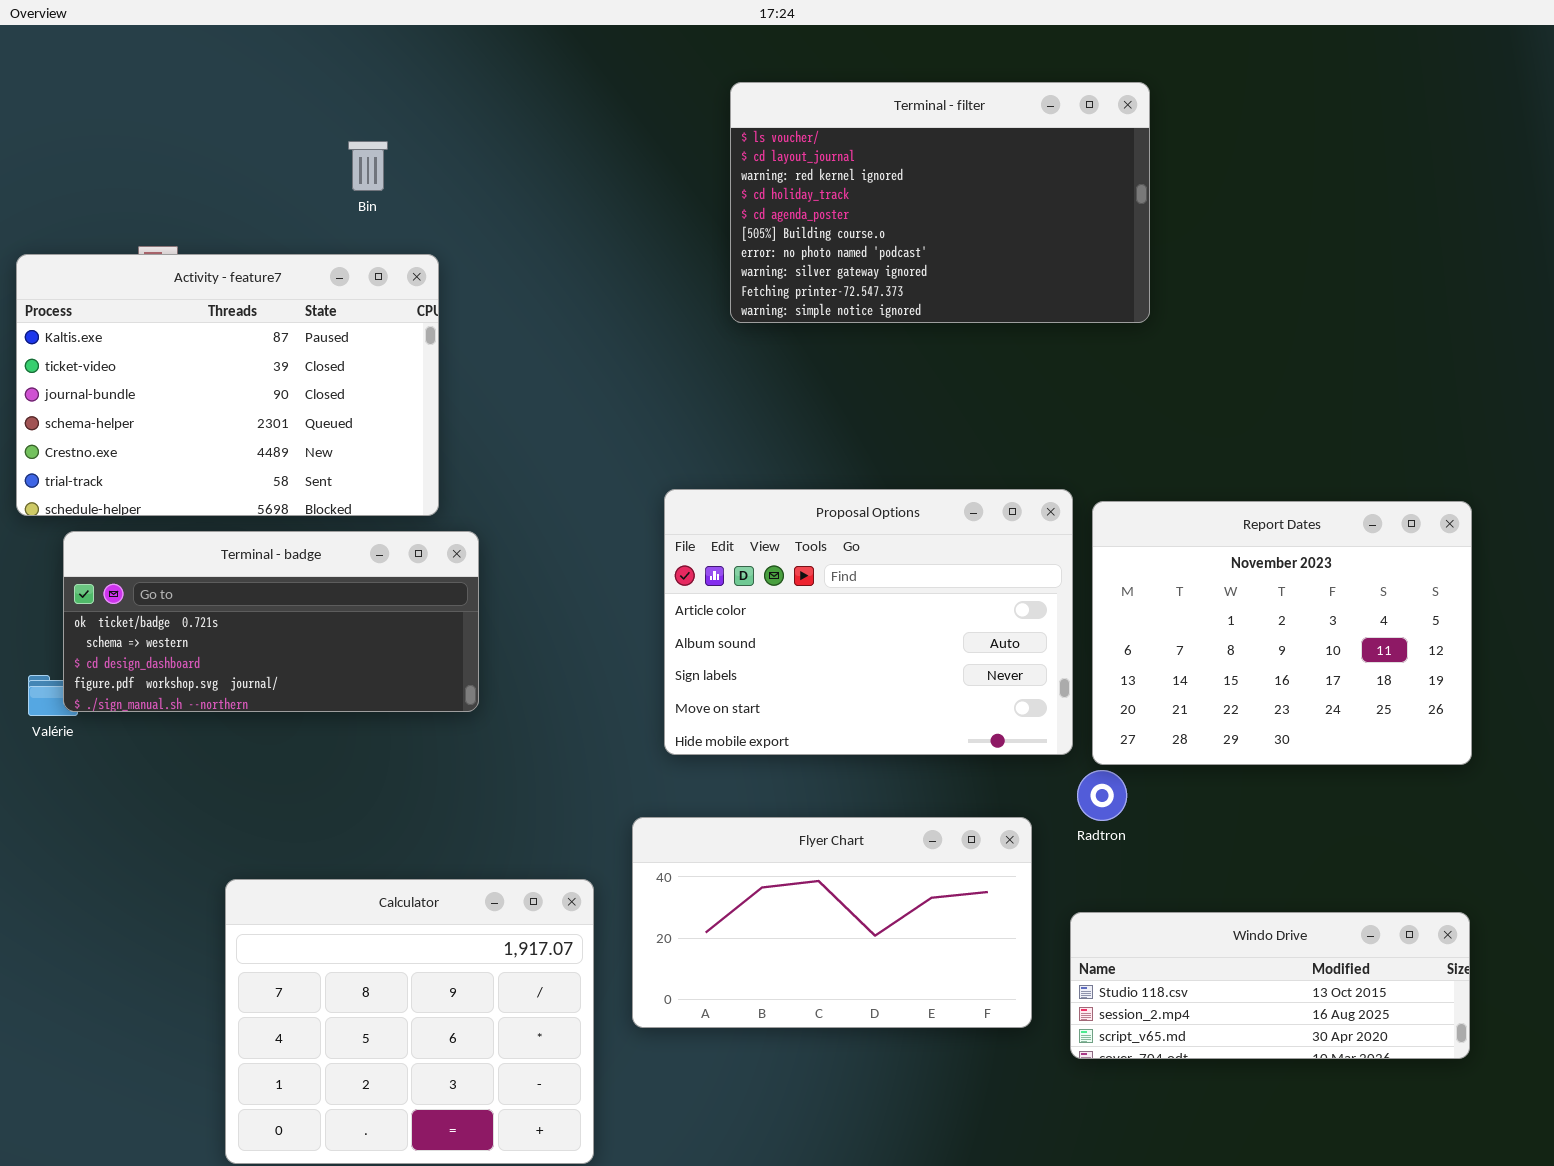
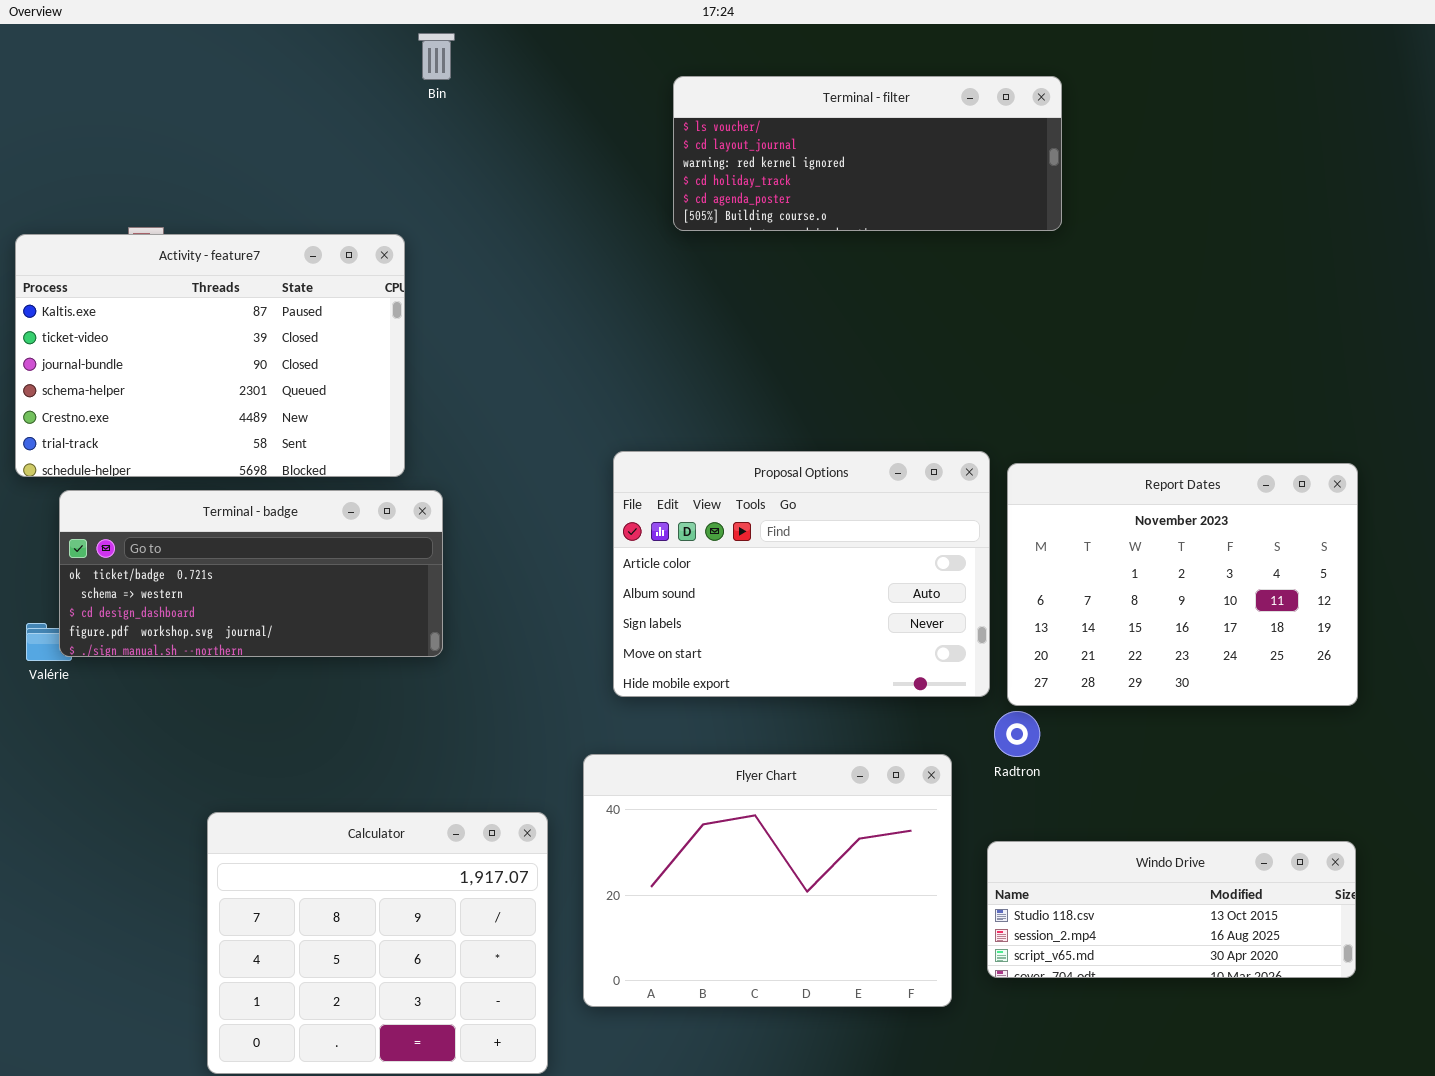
Terminal - filter: [730,82,1150,323] -> [673,76,1062,231], resized
Bin: [348,141,388,191] -> [418,33,455,80], moved
Flyer Chart: [632,817,1032,1028] -> [583,754,952,1007], resized

